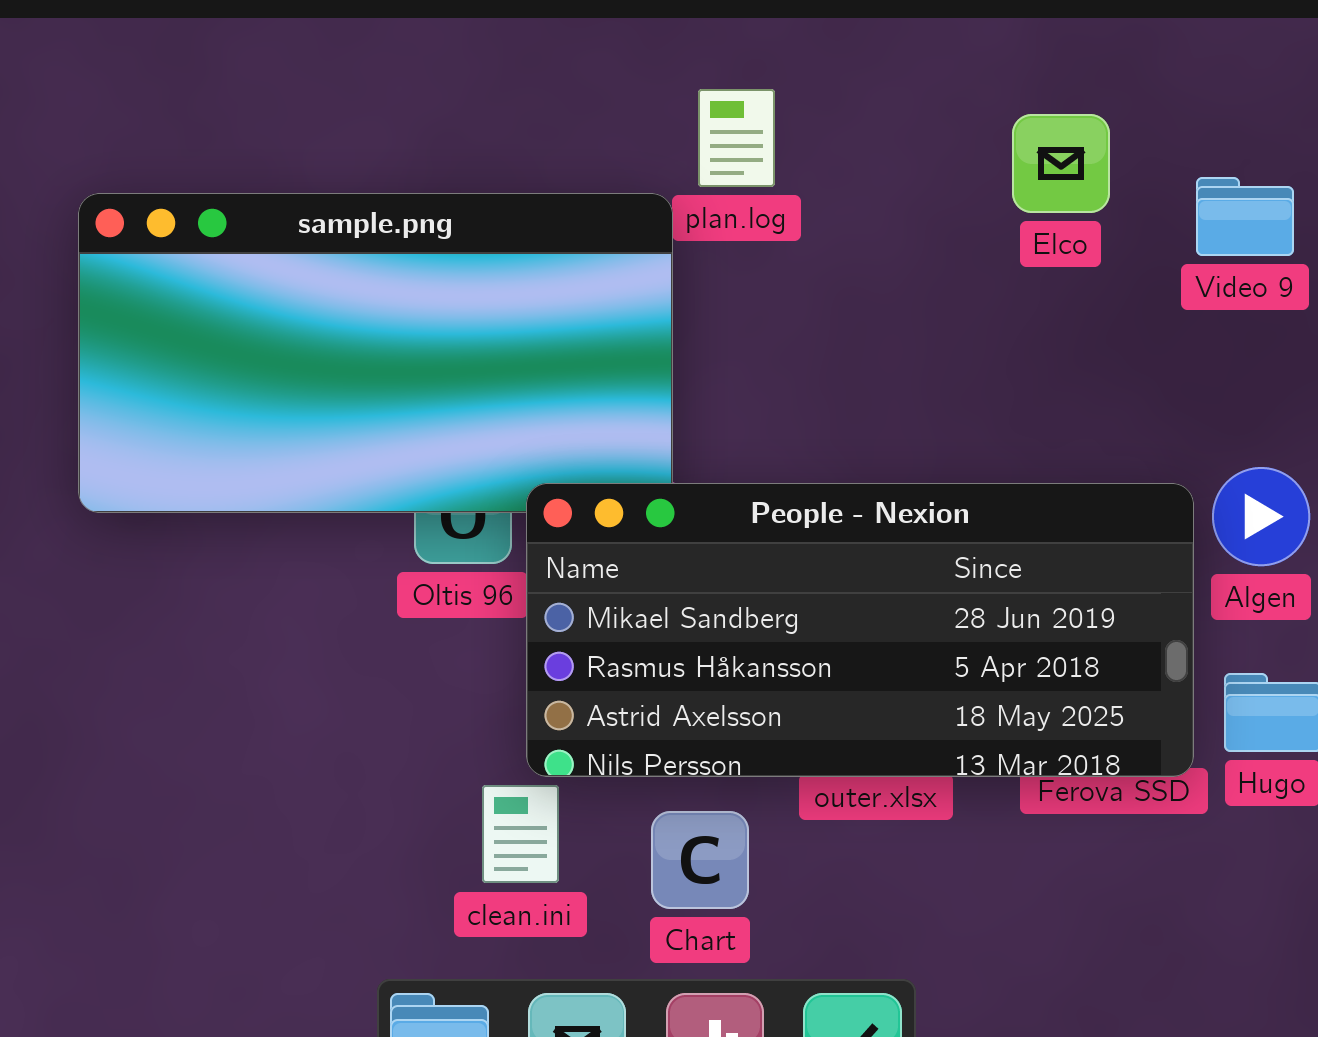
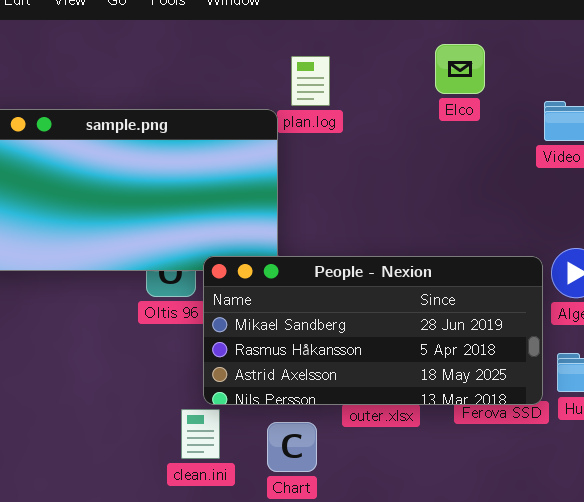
Elco: [1012,114,1110,213] -> [435,44,485,94], moved

